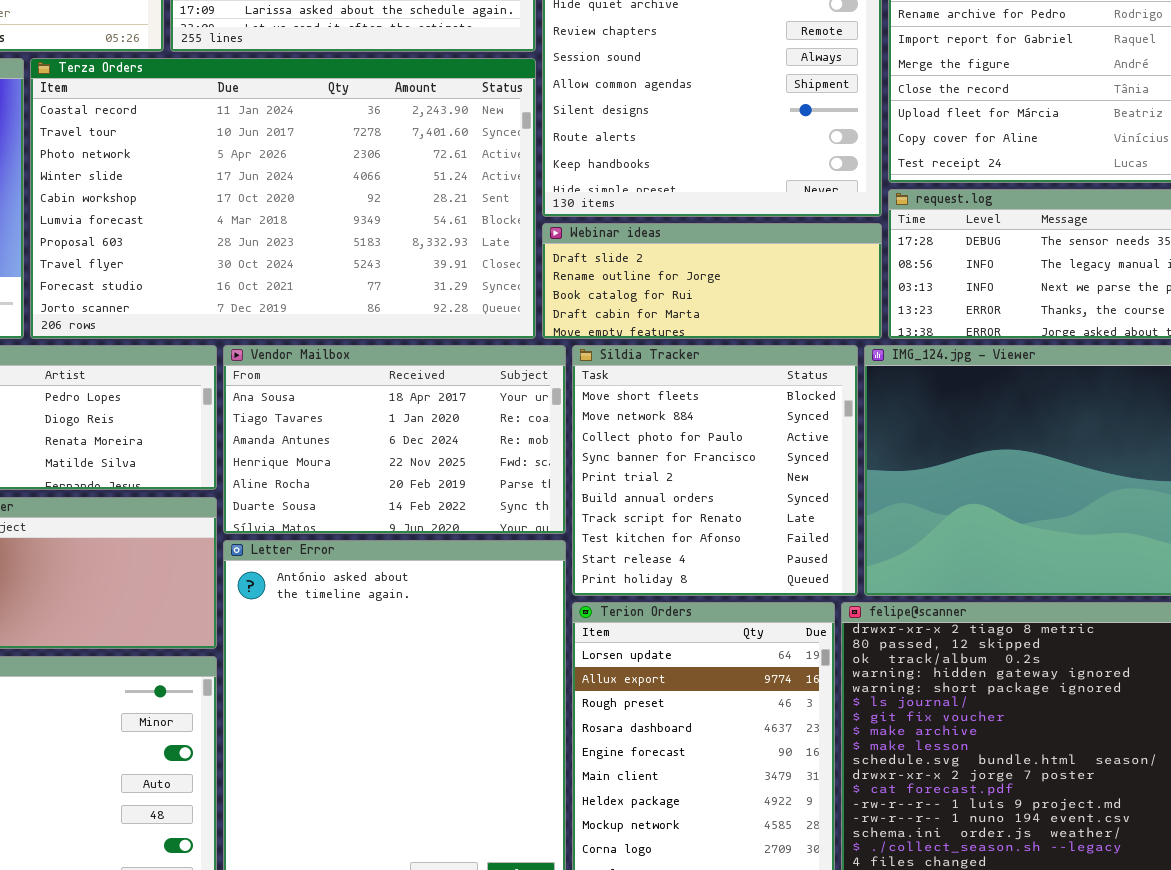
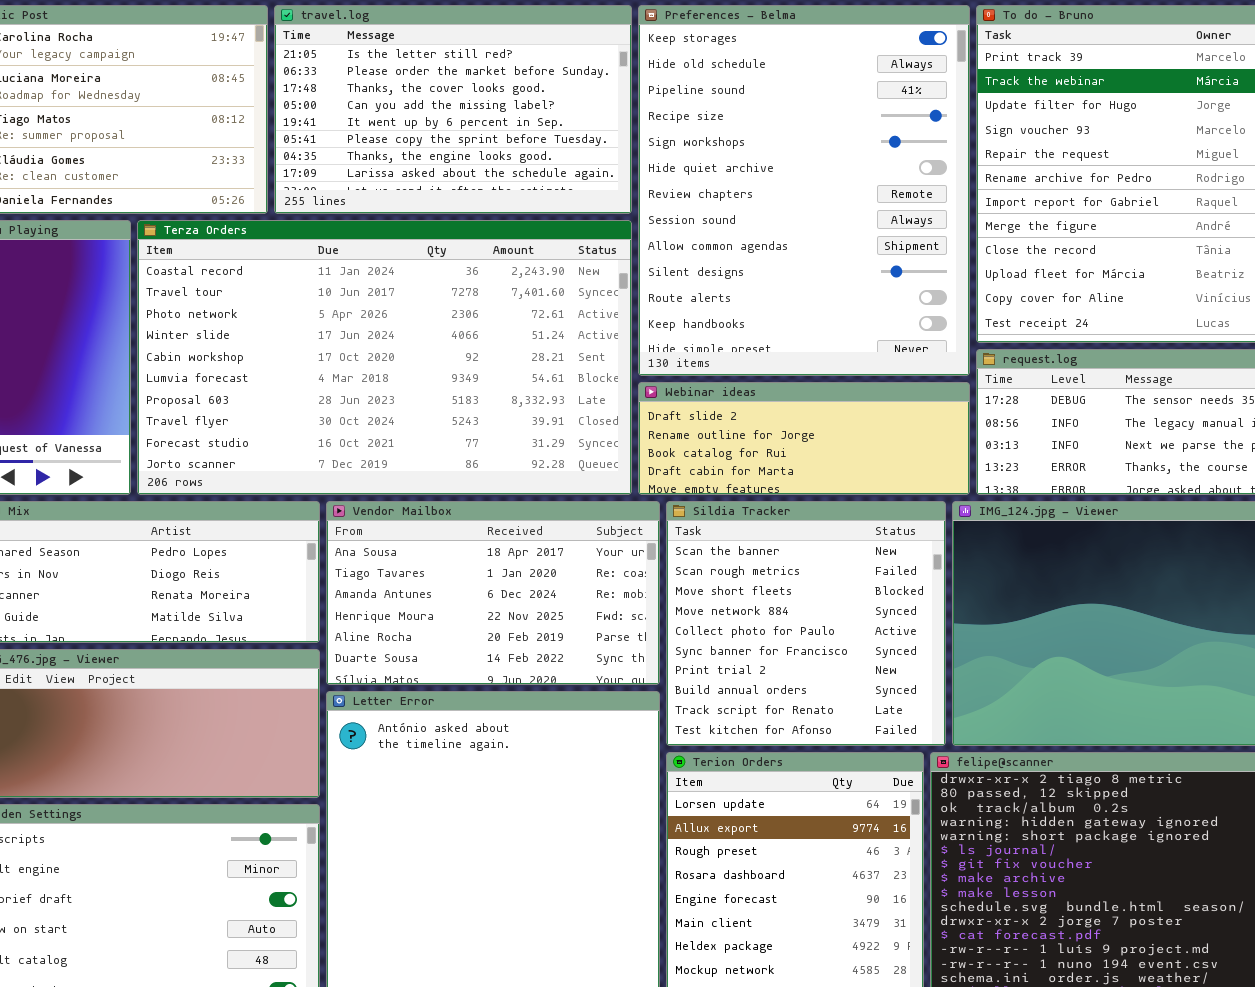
Sildia Tracker: [572,345,858,596] -> [666,501,946,746], scrolled up 2 rows

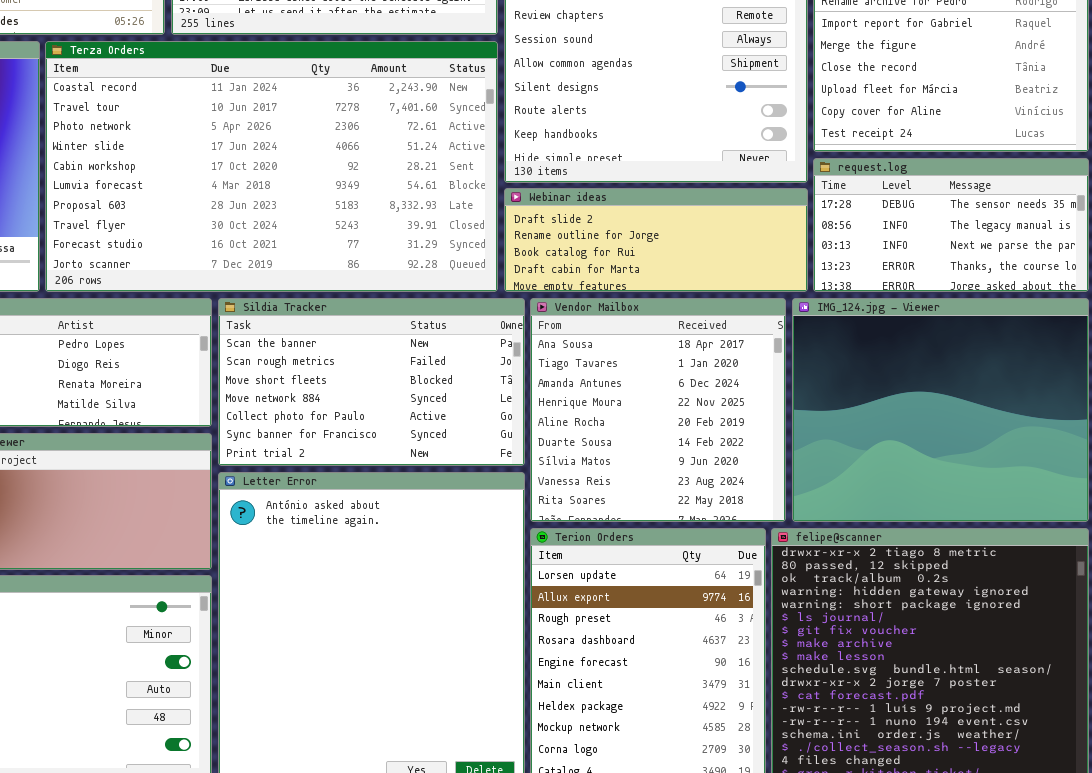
Vendor Mailbox: [326,501,660,685] -> [530,298,786,522], moved, resized
Sildia Tracker: [666,501,946,746] -> [218,298,525,466], moved, resized

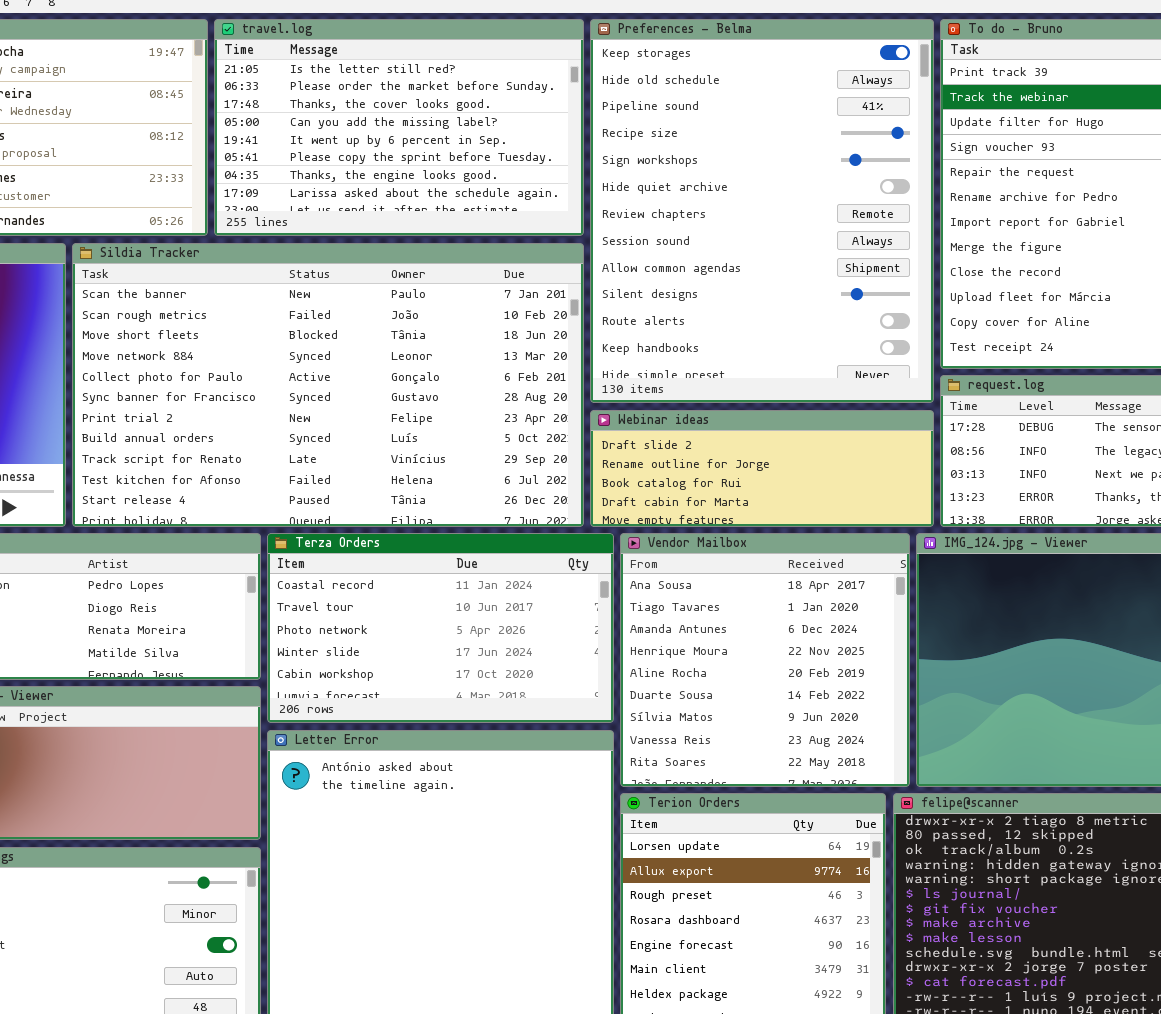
Terza Orders: [45,41,498,292] -> [267,533,614,723], moved, resized
Sildia Tracker: [218,298,525,466] -> [72,243,584,527], moved, resized

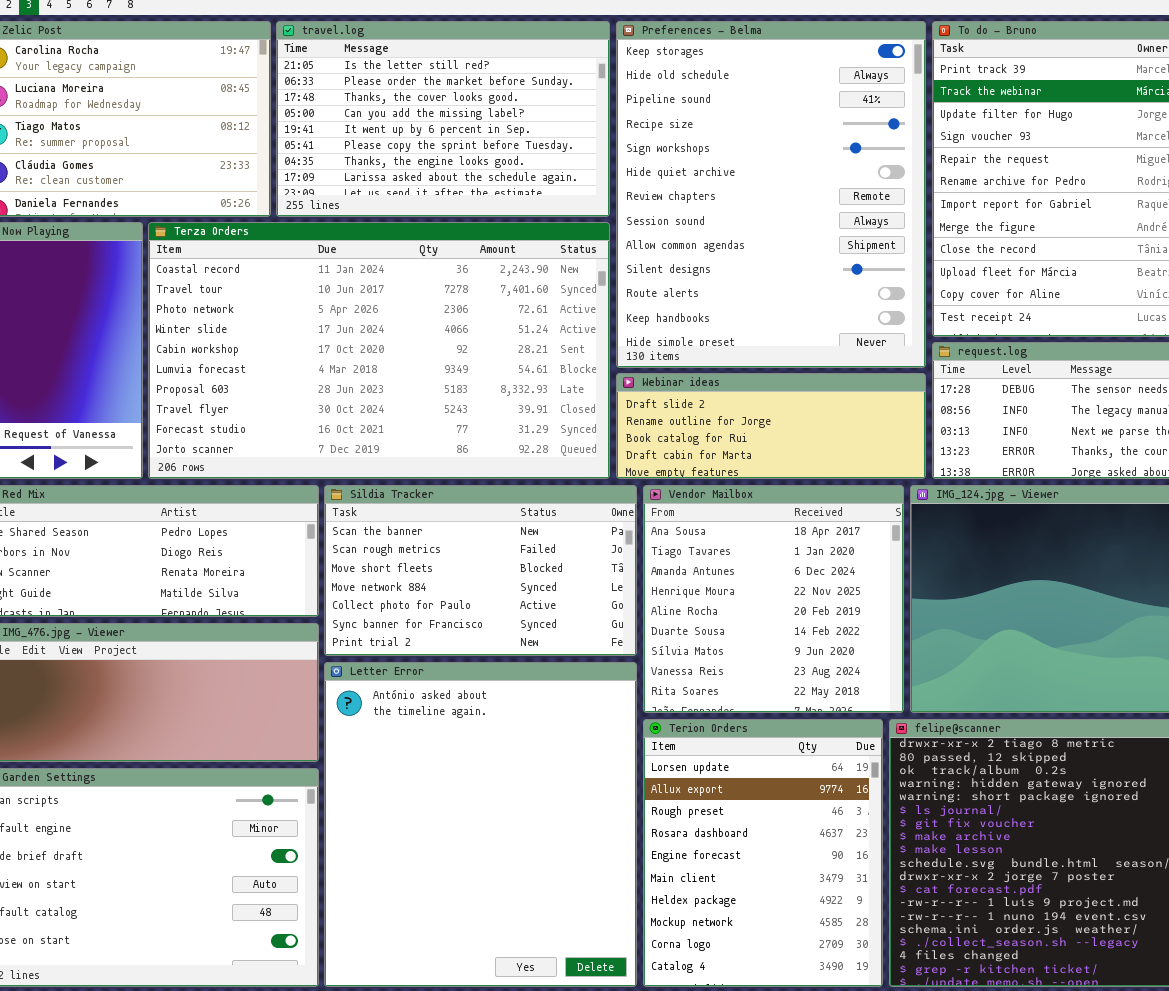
Sildia Tracker: [72,243,584,527] -> [324,485,637,656], moved, resized
Terza Orders: [267,533,614,723] -> [148,222,610,479], moved, resized

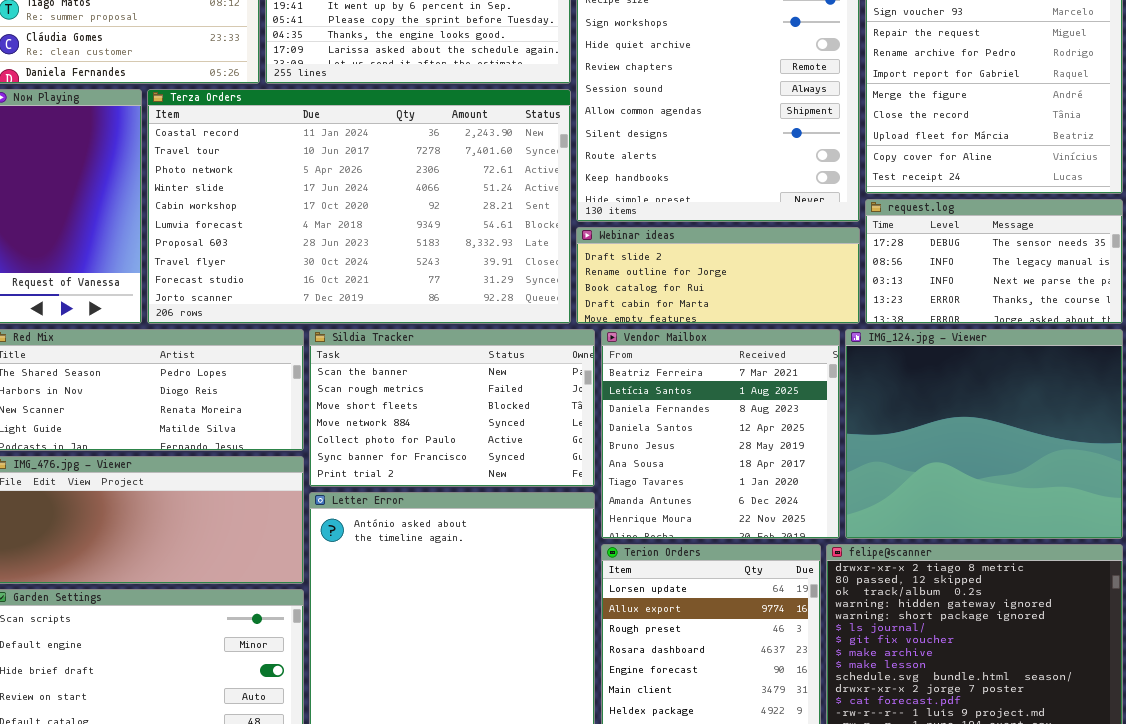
Vendor Mailbox: [643,485,904,713] -> [601,329,840,539], scrolled up 5 rows

